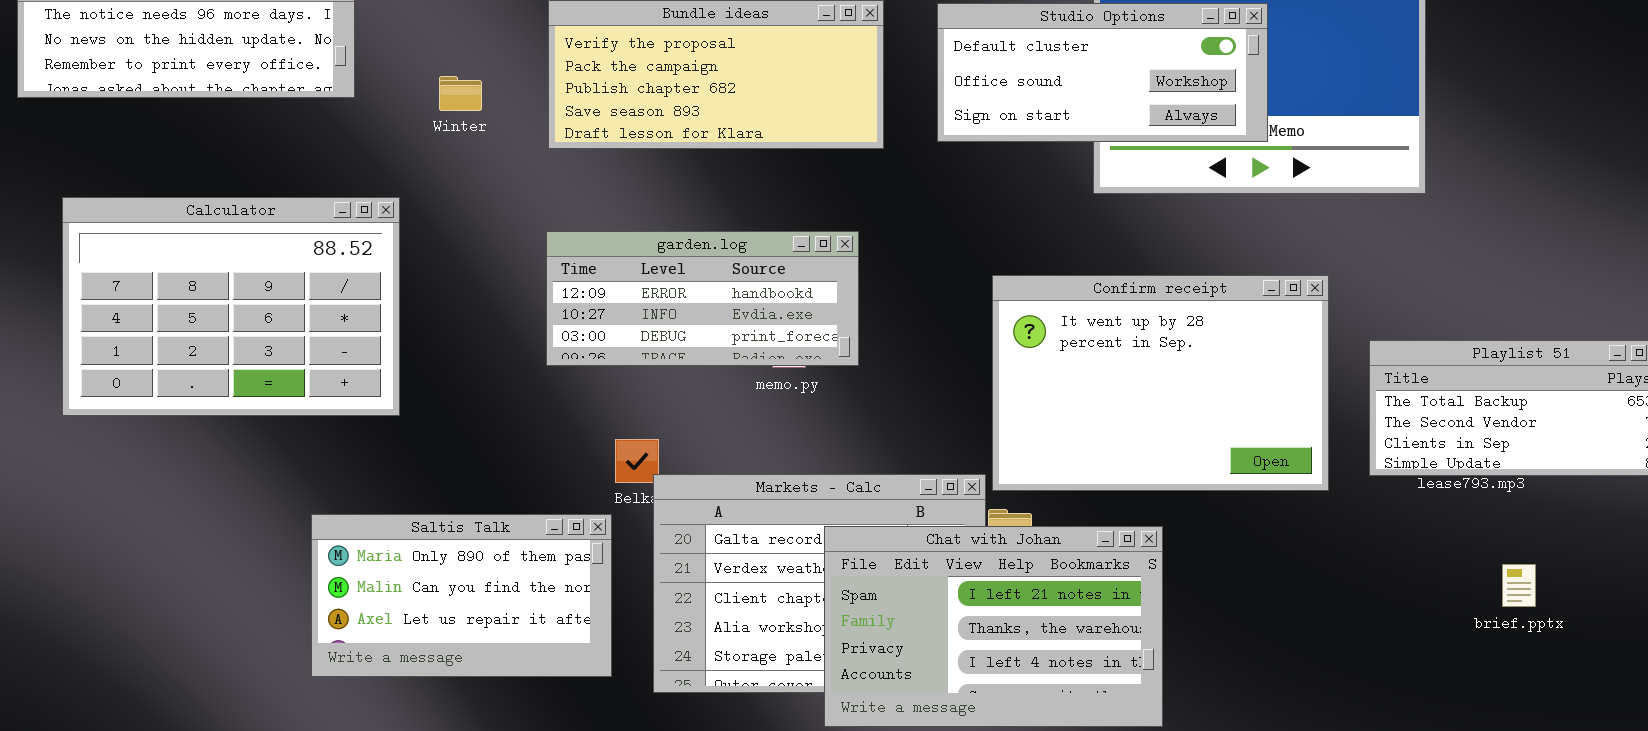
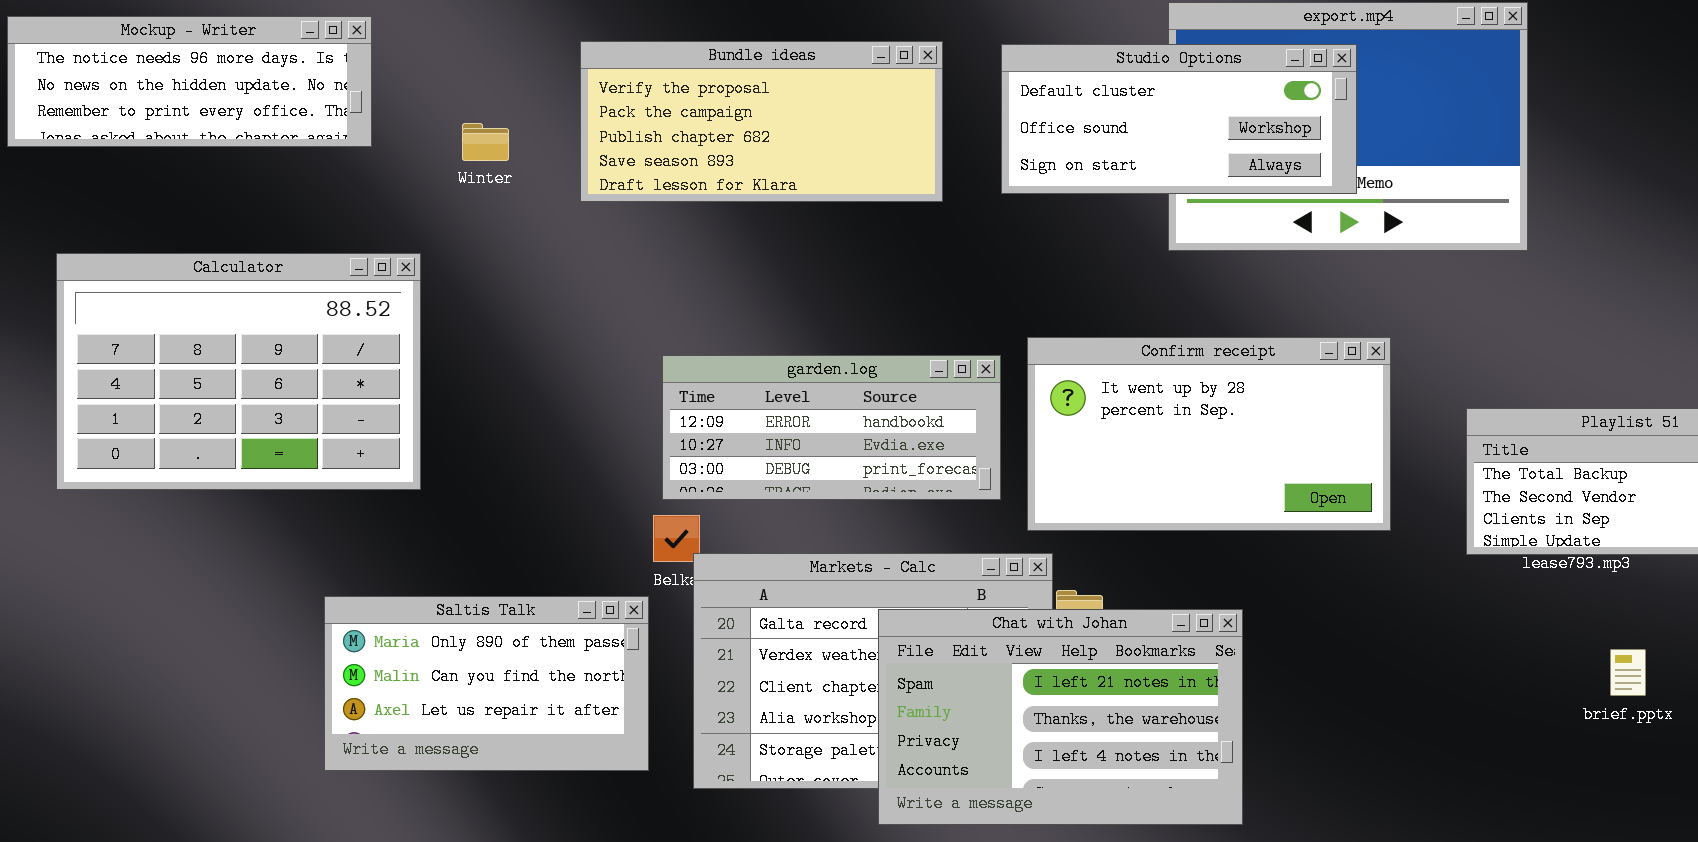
garden.log: [546,231,859,366] -> [662,355,1001,500], moved
Confirm receipt: [992,275,1329,491] -> [1027,337,1391,531], moved, resized

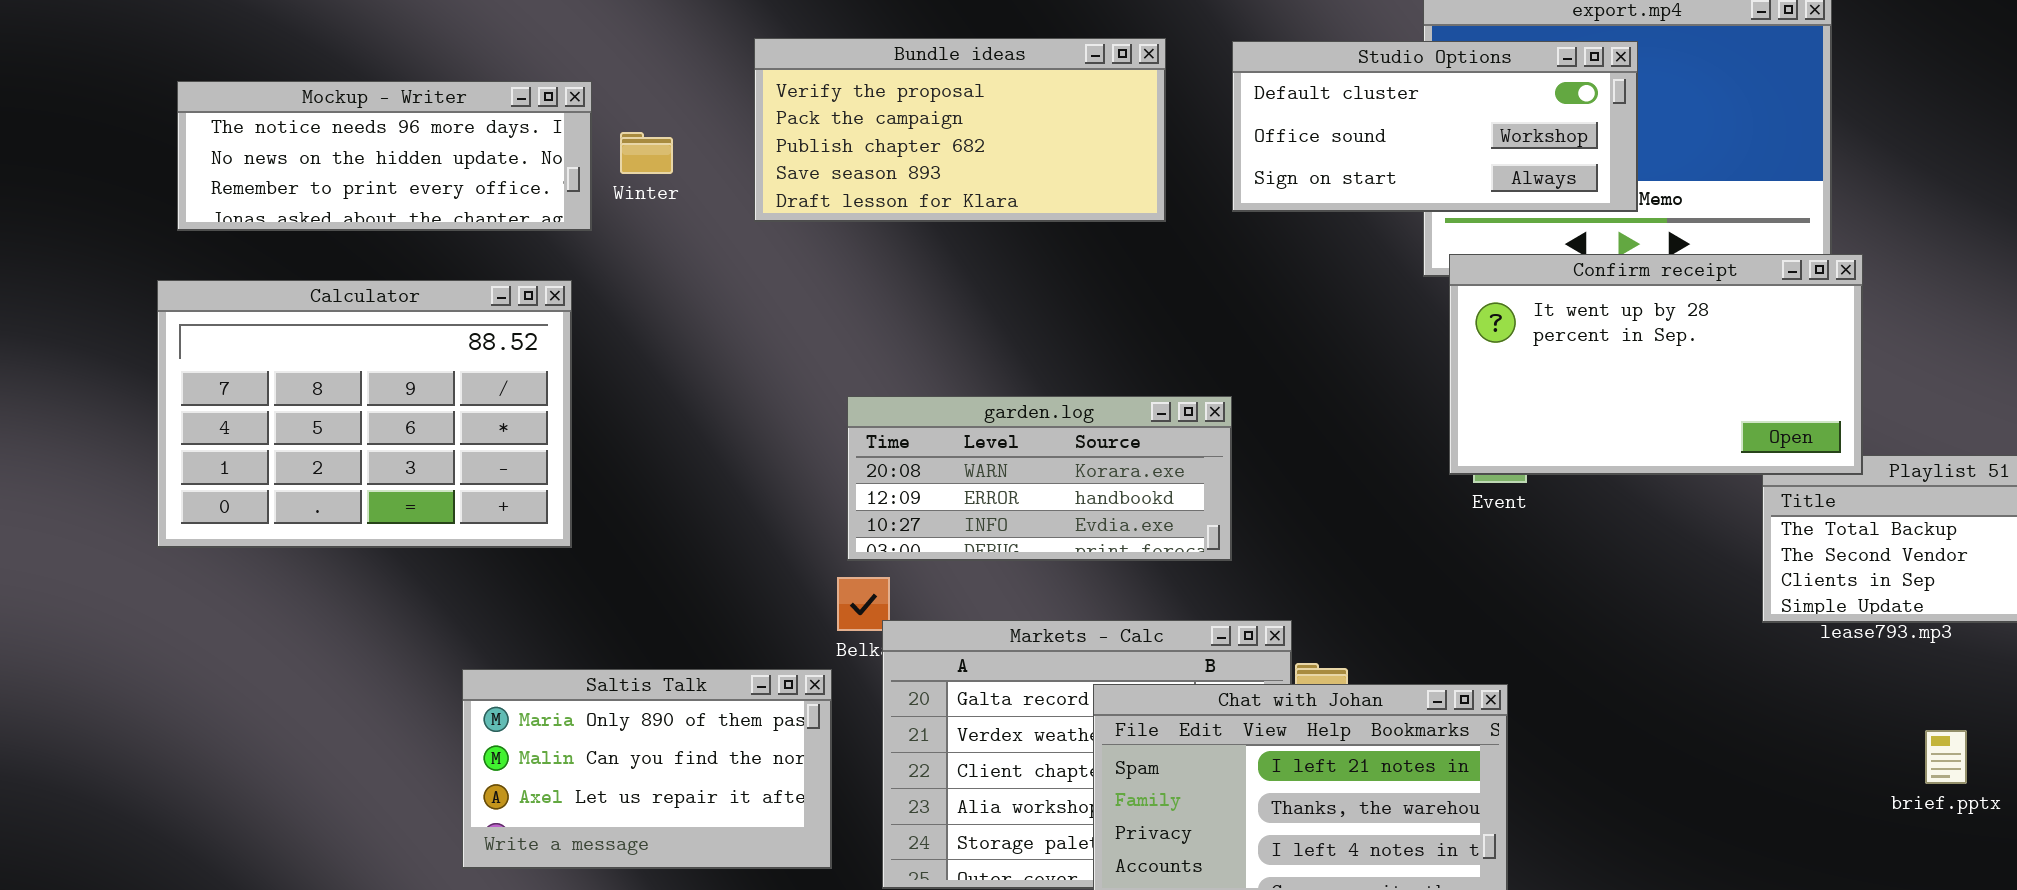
Mockup - Writer: [7,16,372,147] -> [177,81,592,231], moved
Confirm receipt: [1027,337,1391,531] -> [1449,254,1863,475], moved
garden.log: [662,355,1001,500] -> [847,396,1232,561], scrolled up 1 row

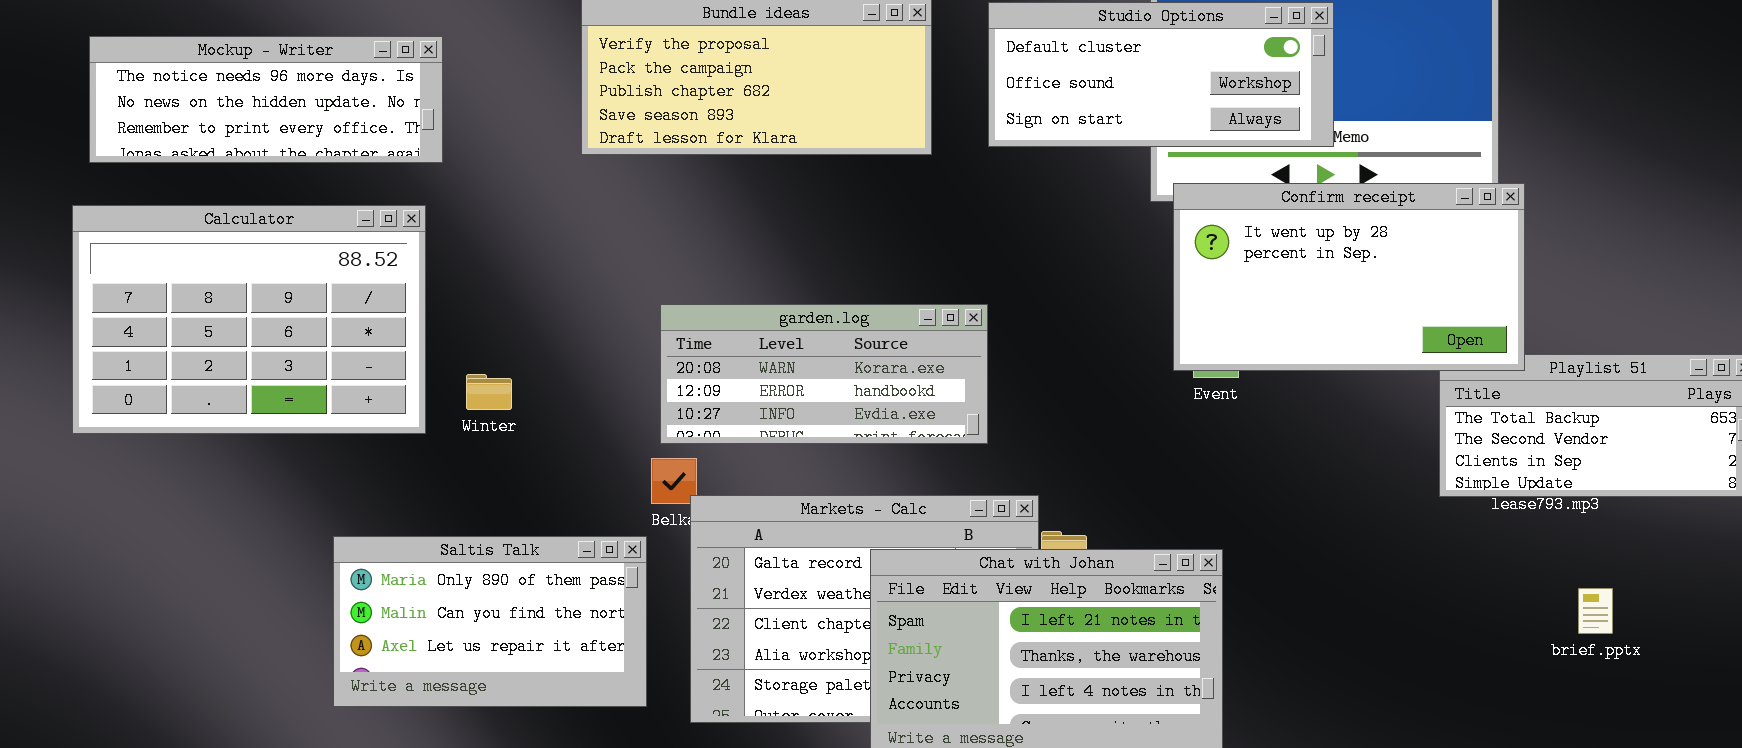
Winter: [620,132,673,174] -> [466,374,512,410], moved

